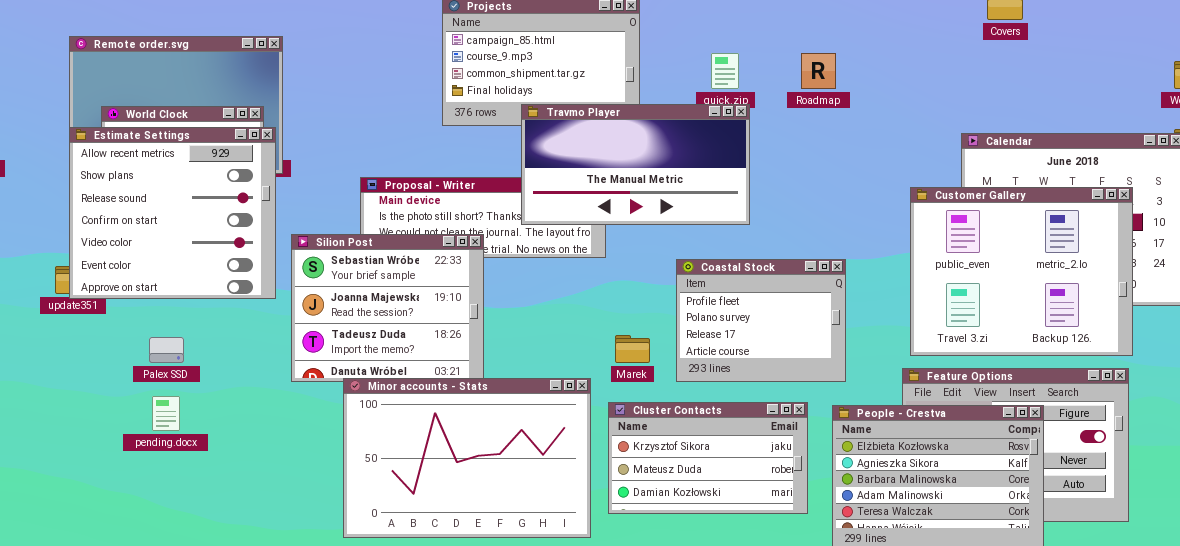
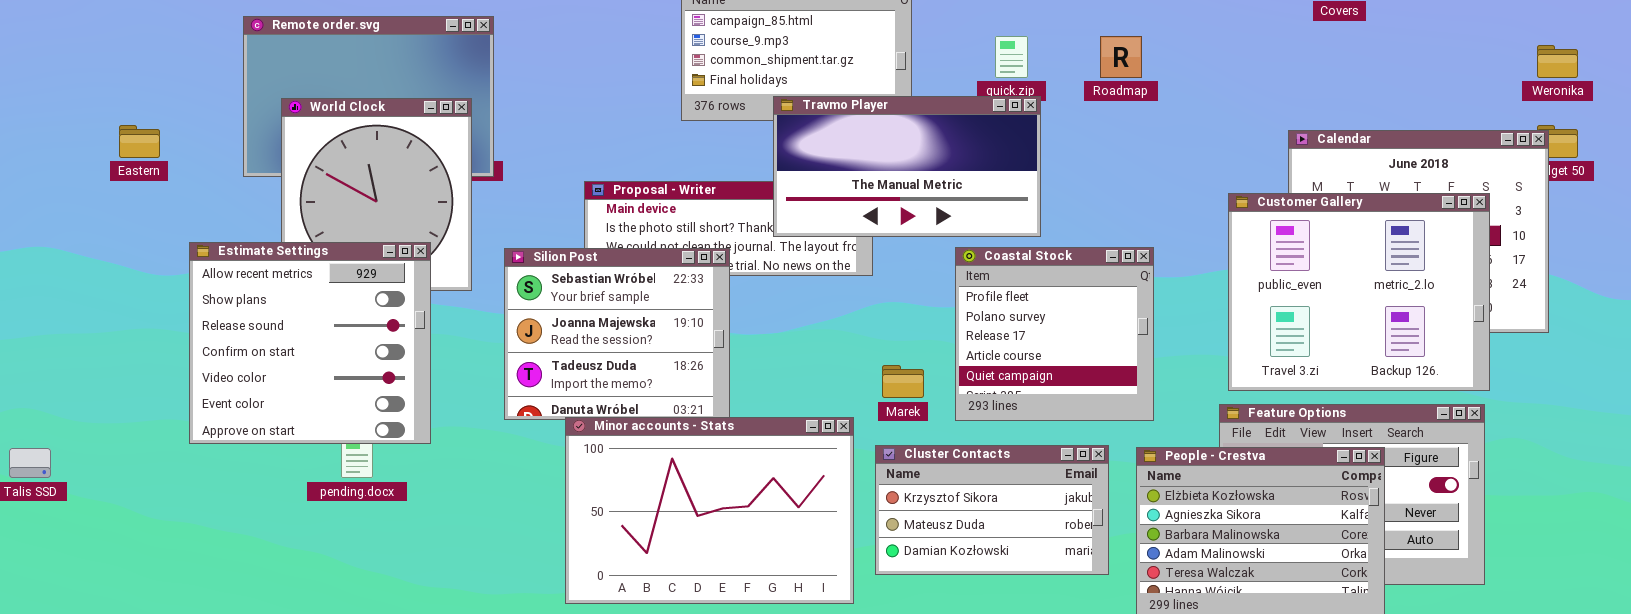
Estimate Settings: [69,127,276,299] -> [189,242,431,444], moved
Coastal Stock: [676,259,846,382] -> [955,247,1154,421], resized

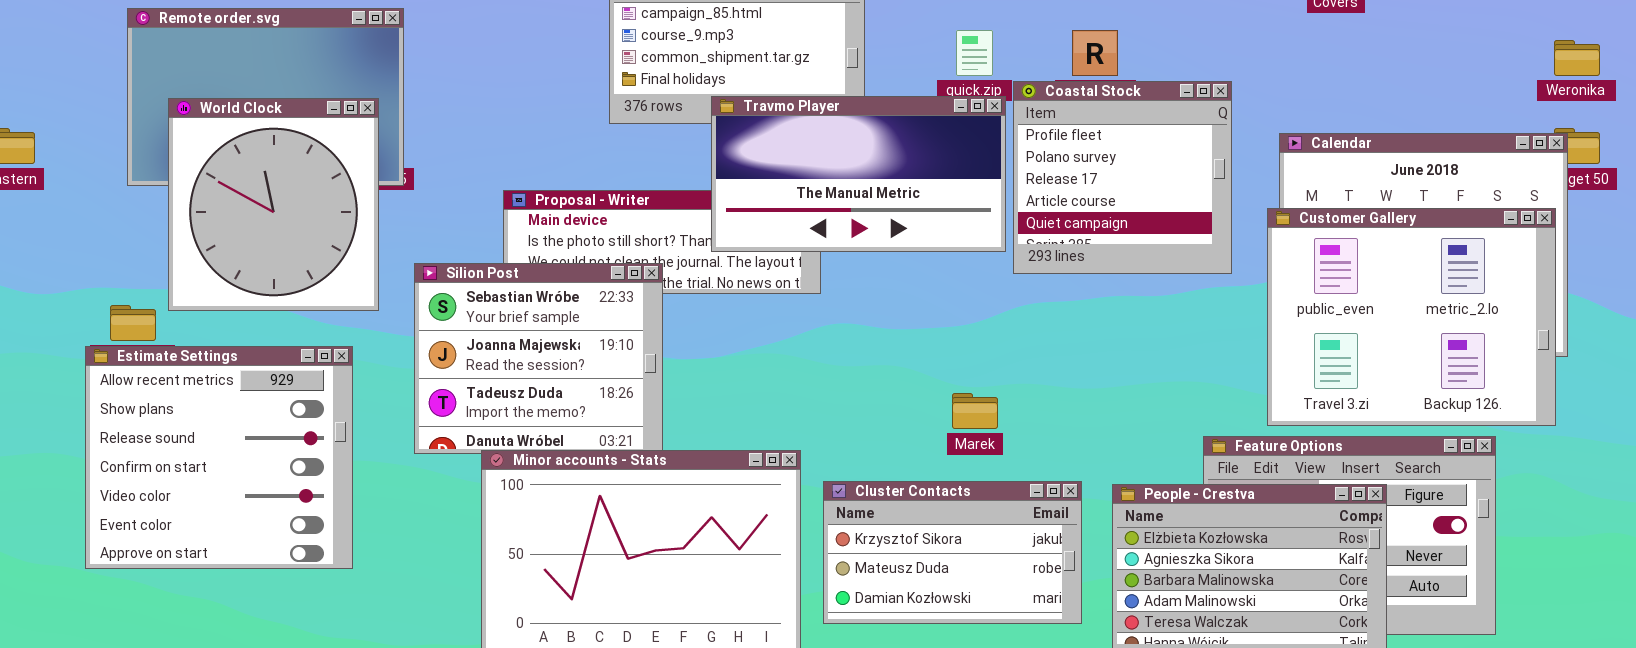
Customer Gallery: [1228,193,1490,391] -> [1267,208,1556,426], moved
Estimate Settings: [189,242,431,444] -> [85,346,353,569], moved
Coastal Stock: [955,247,1154,421] -> [1013,81,1232,274], moved
Marek: [882,365,924,398] -> [952,393,998,429], moved

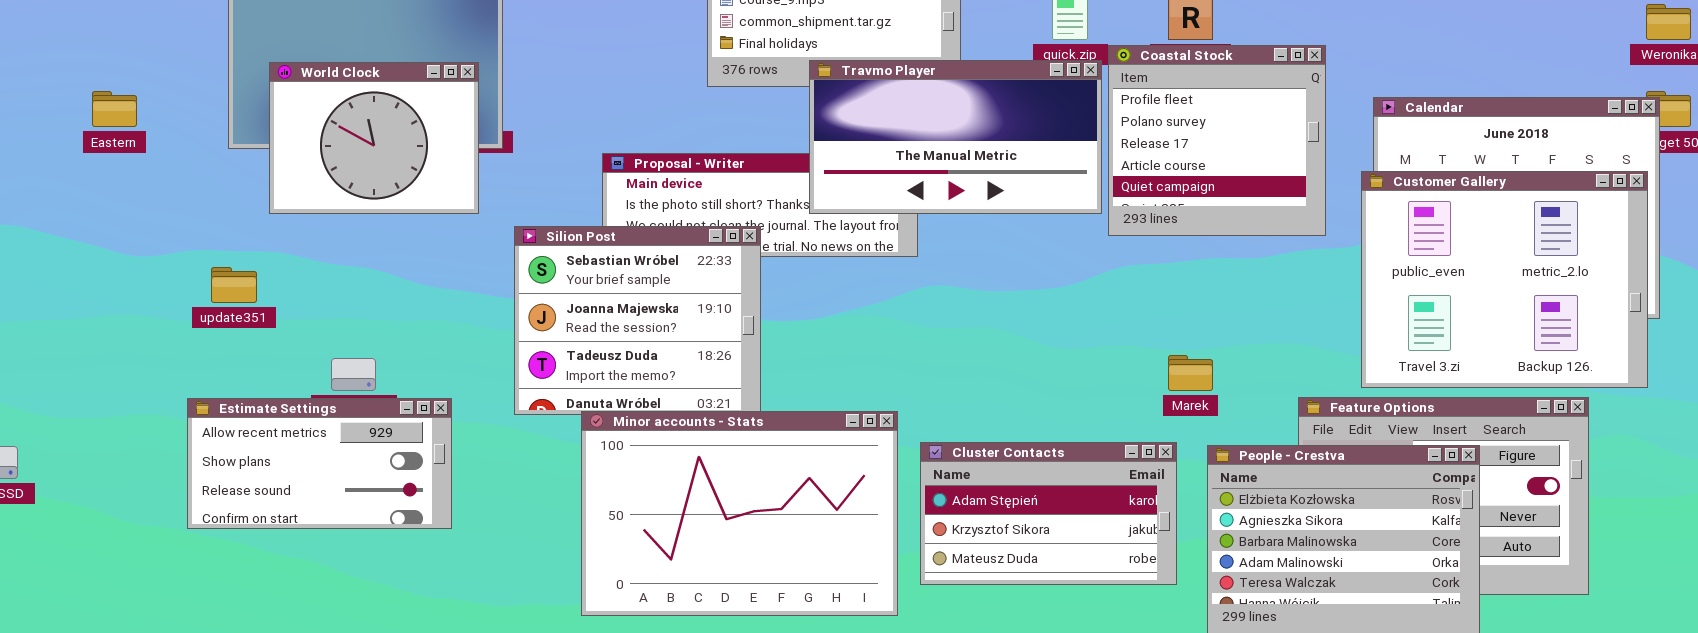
World Clock: [168,98,379,311] -> [269,62,479,214], resized
Estimate Settings: [85,346,353,569] -> [187,398,452,529], resized
Marek: [952,393,998,429] -> [1168,355,1213,391], moved
Cluster Contacts: [823,481,1082,624] -> [920,442,1177,585], scrolled up 1 row

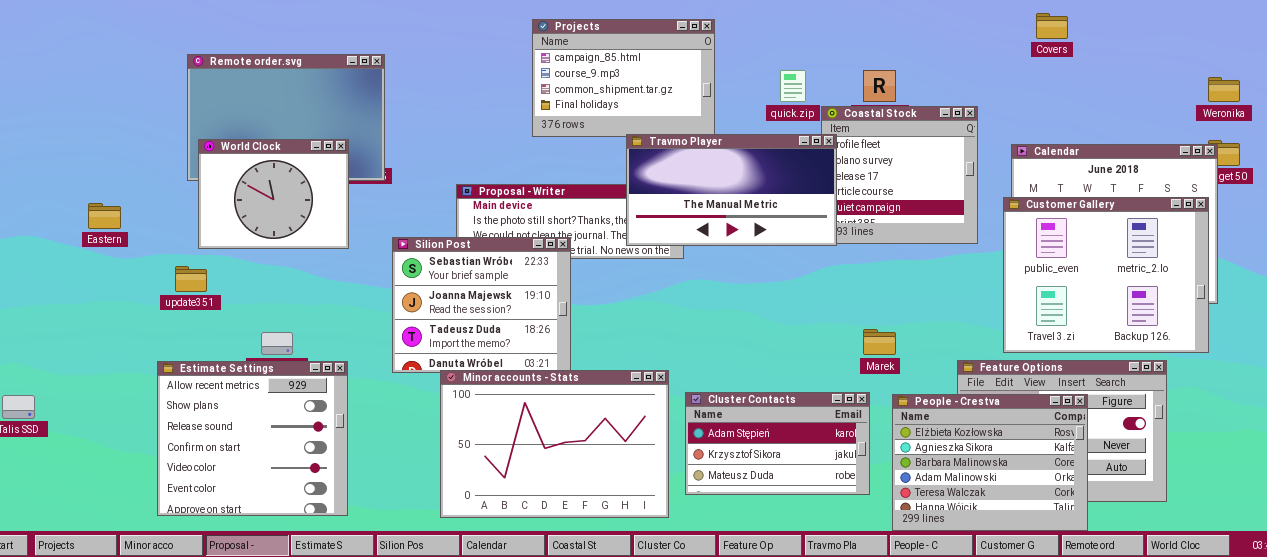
Travmo Player: [809,60,1102,214] -> [626,134,837,246], moved
World Clock: [269,62,479,214] -> [198,139,349,249], moved
Eastern: [92,91,137,127] -> [88,203,121,229], moved
Estimate Settings: [187,398,452,529] -> [157,361,348,516], resized

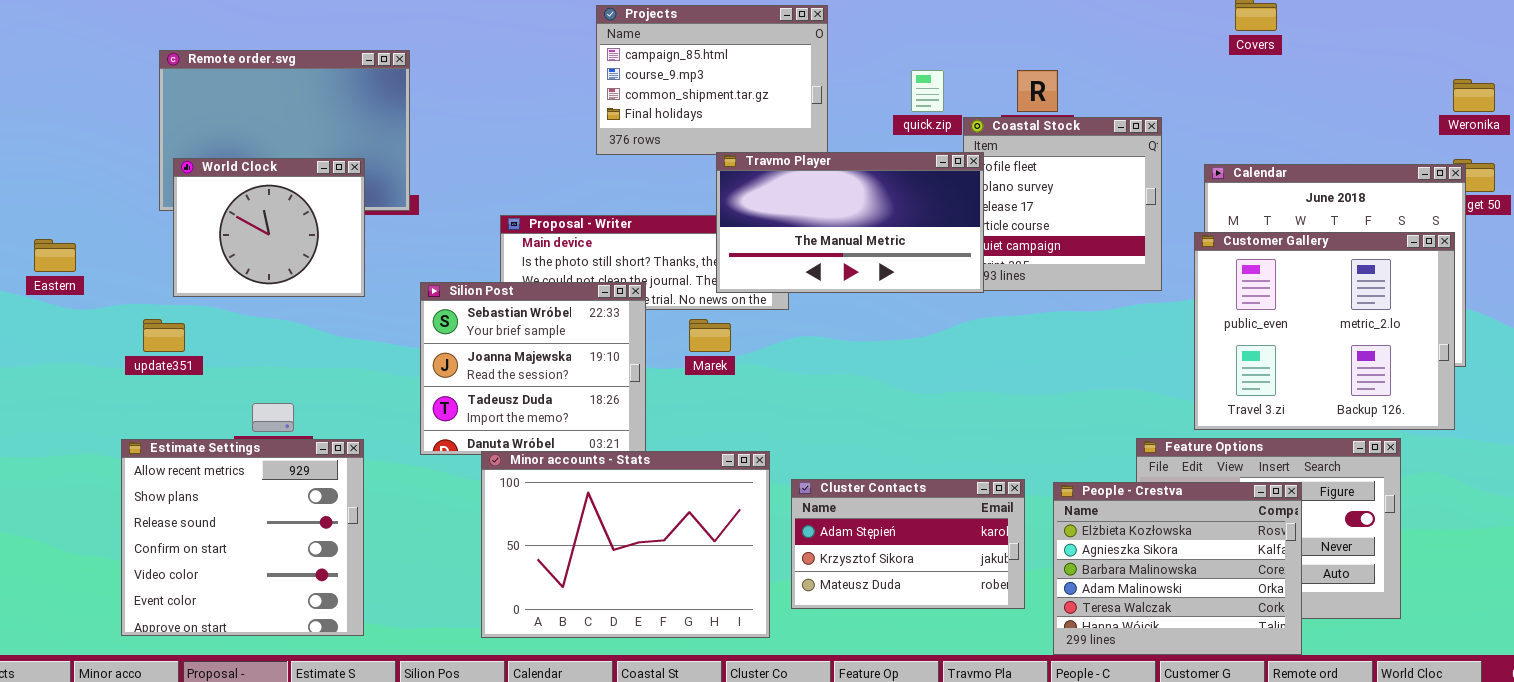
Marek: [863,329,896,355] -> [689,319,731,352], moved

